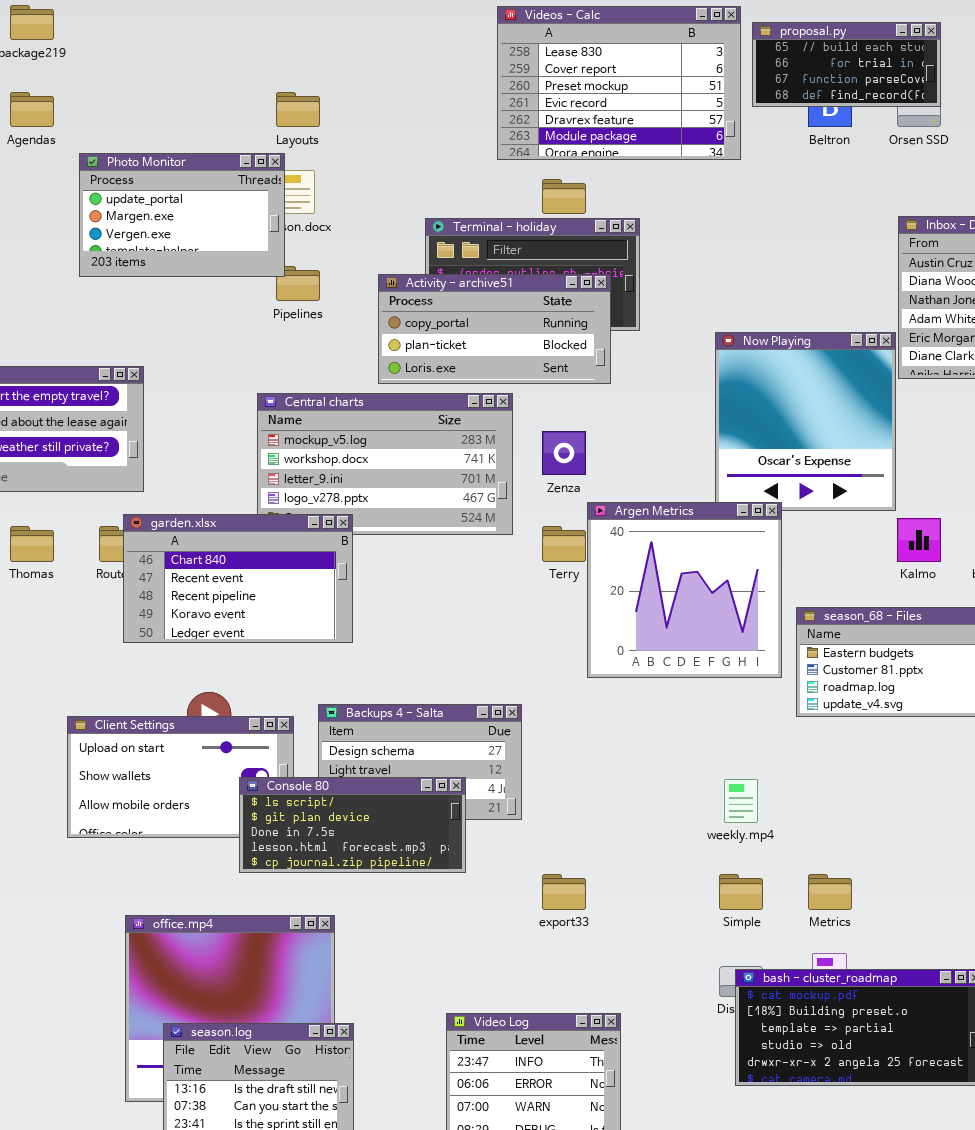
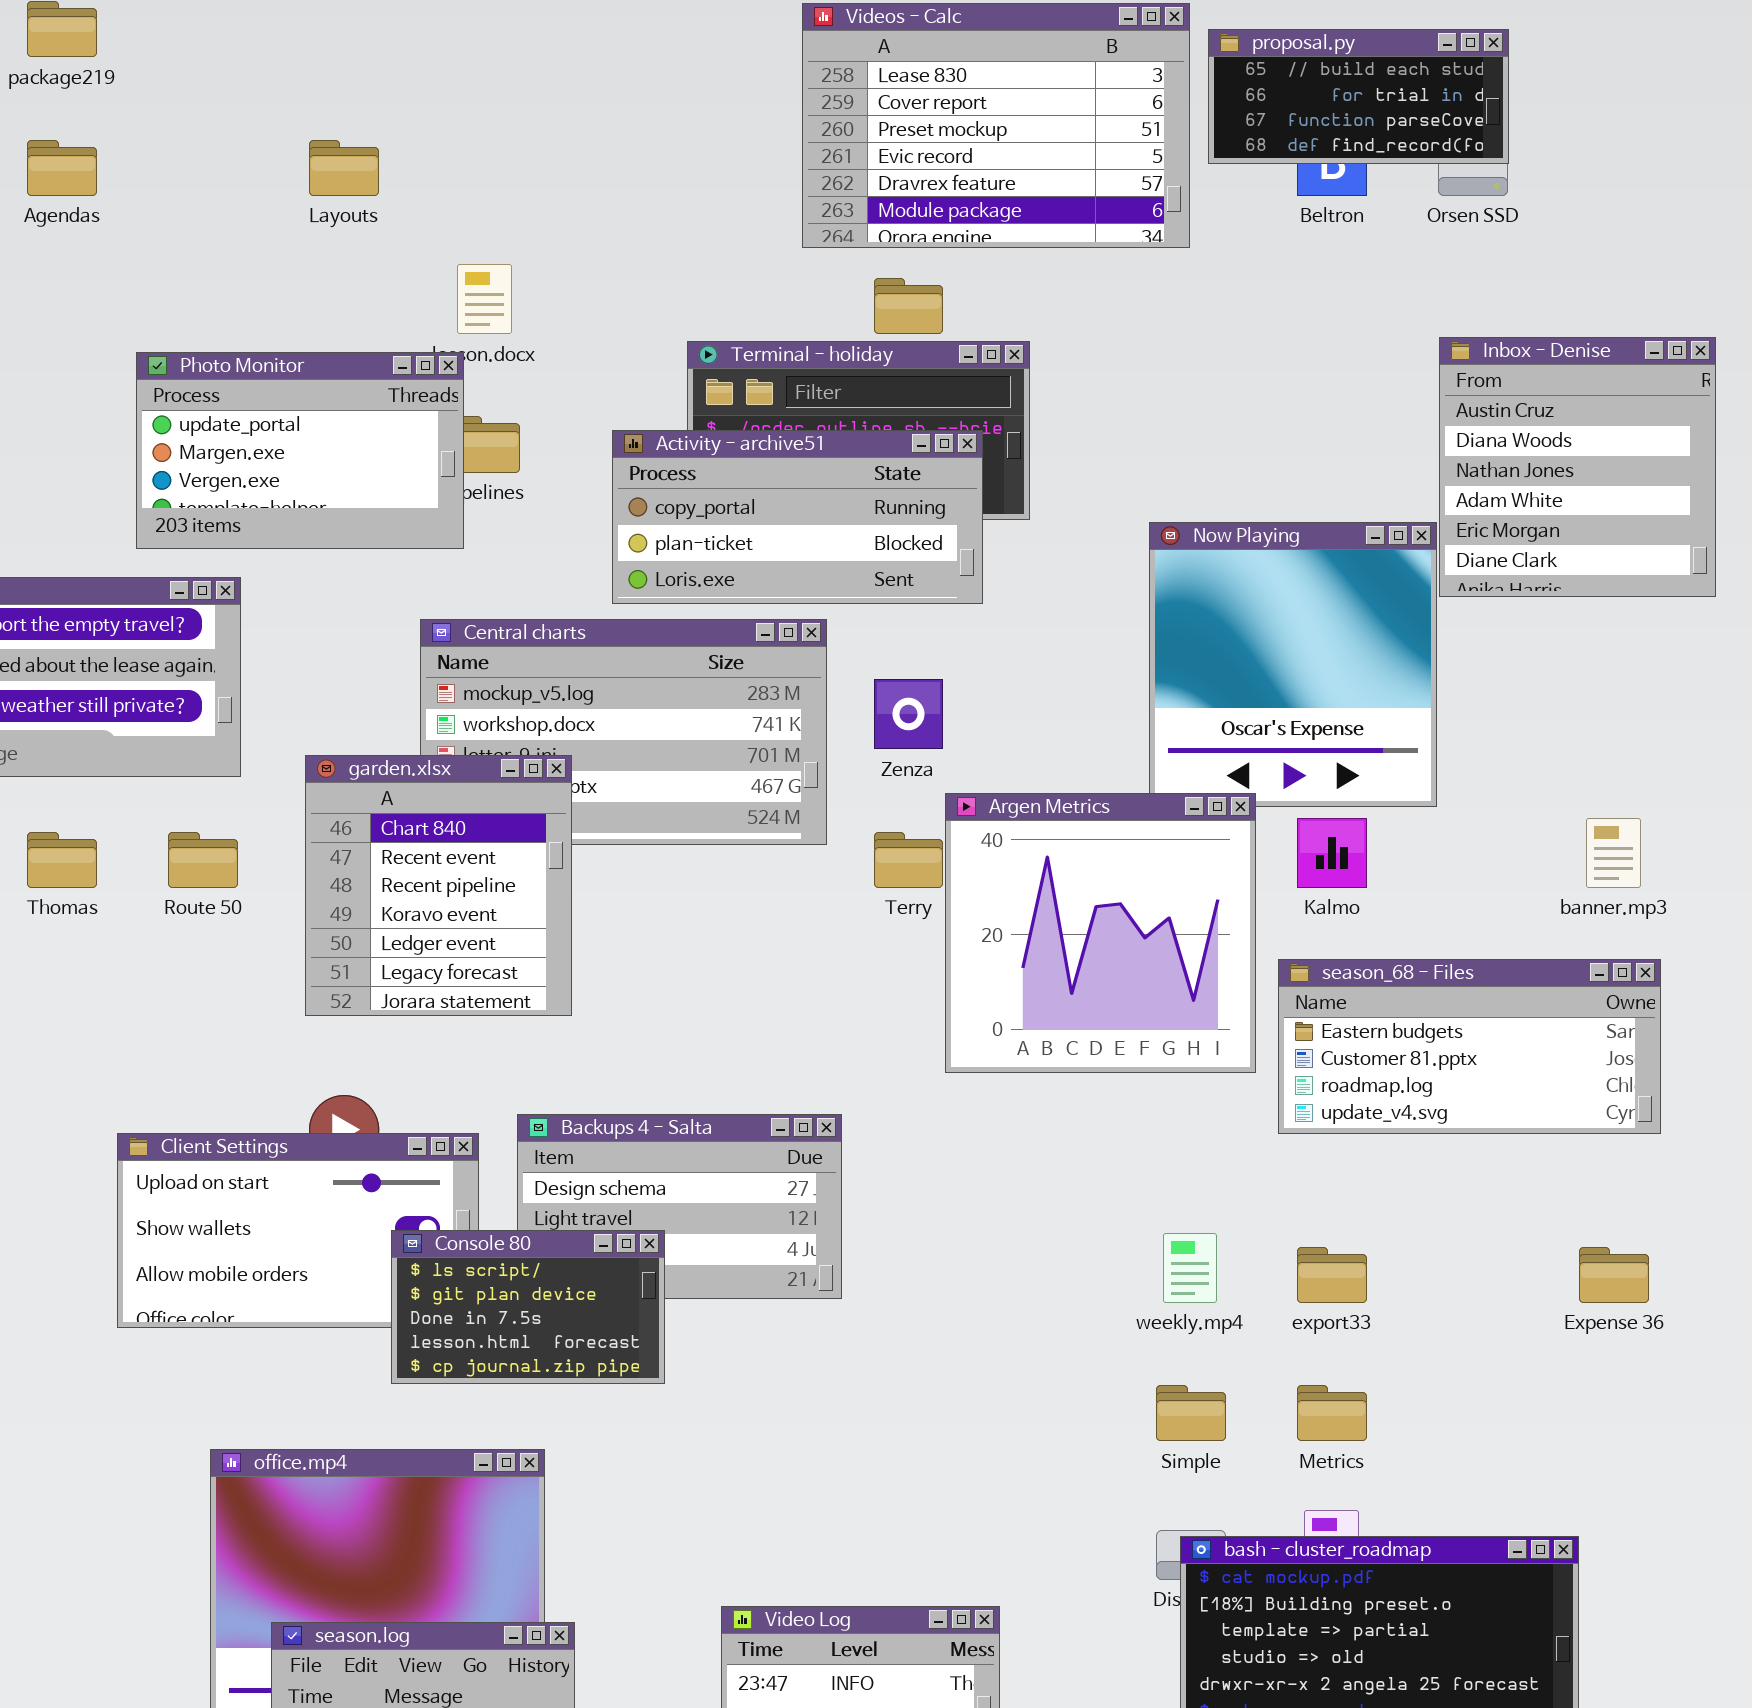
Layouts: [276,92,320,127] -> [309,140,379,196], moved
Photo Monitor: [79,153,285,277] -> [136,352,464,549], moved
garden.xlsx: [123,514,353,643] -> [305,755,572,1016], resized
Kalmo: [897,518,941,562] -> [1297,818,1367,888], moved
Console 80: [239,777,466,873] -> [391,1230,665,1384], resized
export33: [542,874,586,910] -> [1297,1247,1367,1303], moved

